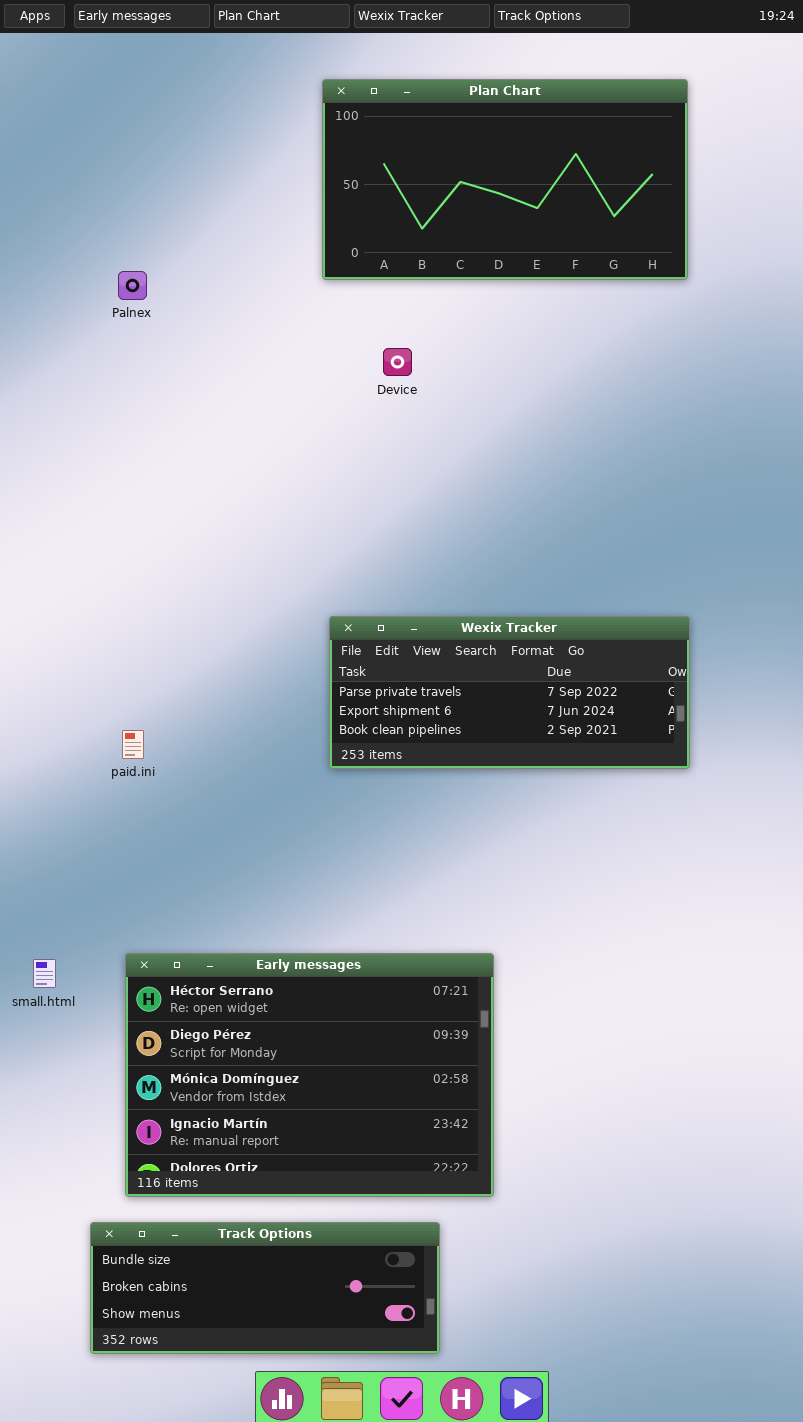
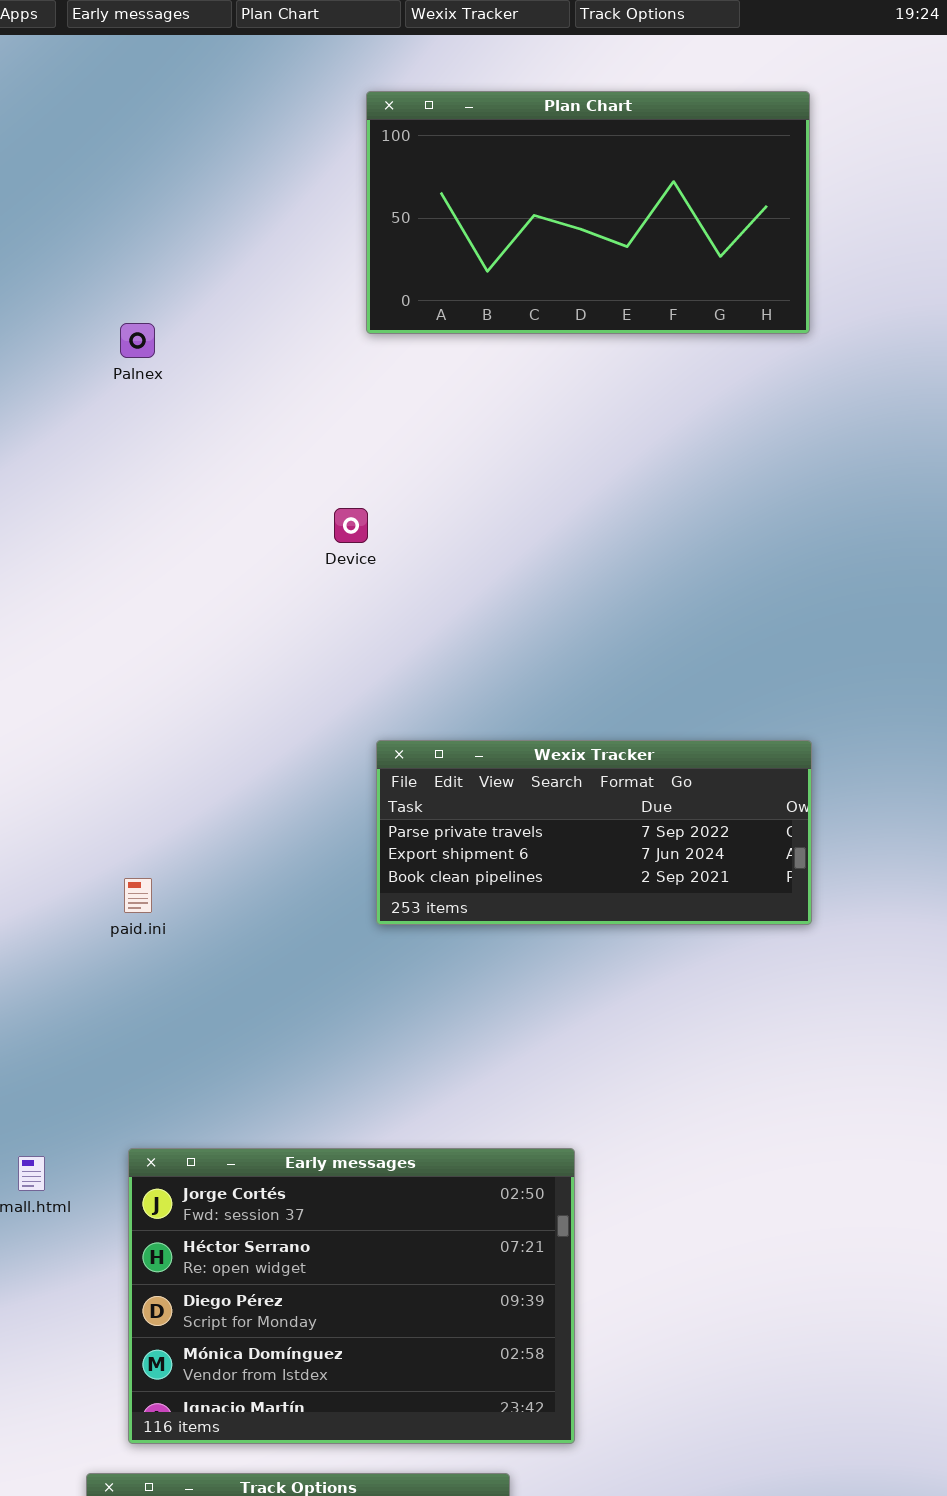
Device: [383,348,412,376] -> [334,508,368,543], moved
Early messages: [125,953,494,1197] -> [128,1148,575,1444], scrolled up 1 row

